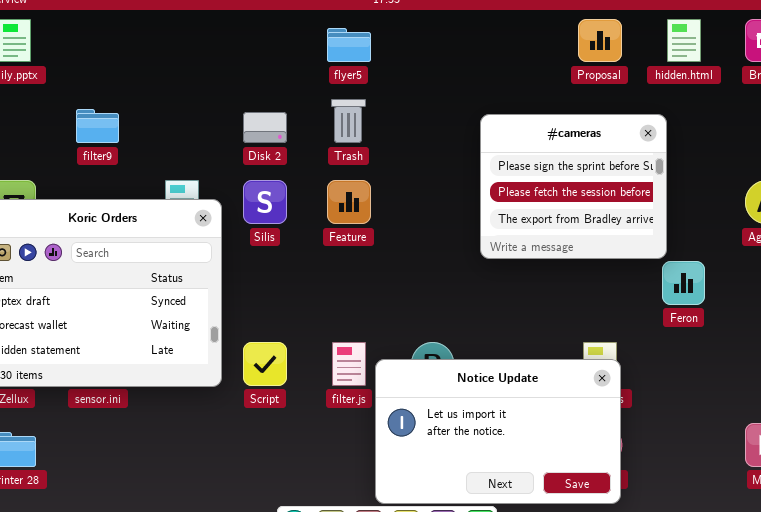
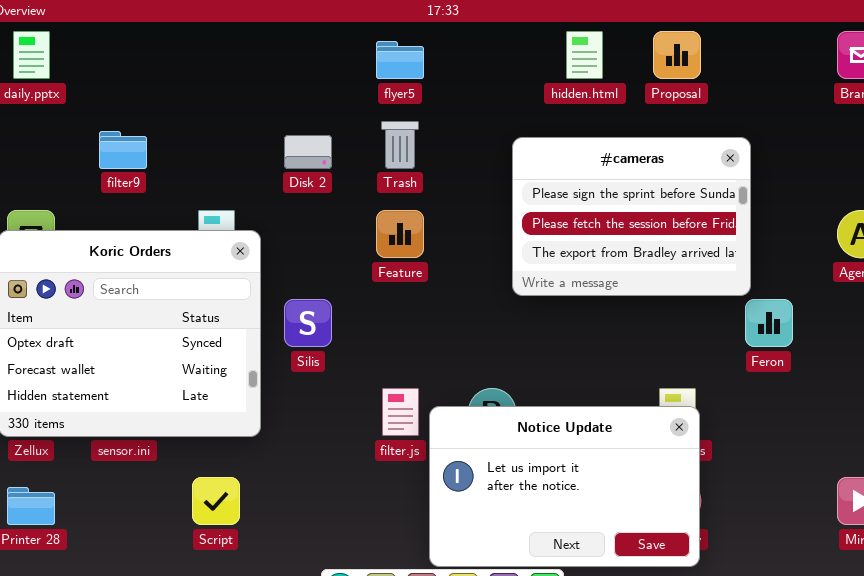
hidden.html: [667,19,701,62] -> [566,31,603,79], moved
#cameras: [480,114,667,259] -> [512,137,751,296], resized
Silis: [243,180,287,224] -> [284,299,332,347], moved
Script: [243,342,287,386] -> [192,477,240,525], moved

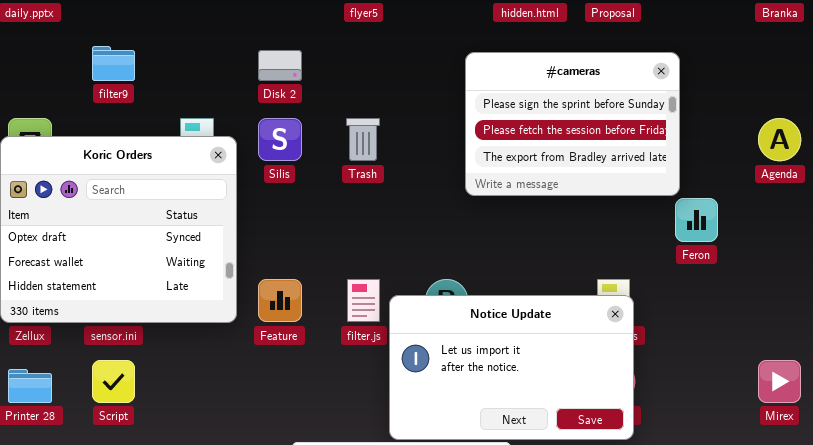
Trash: [381,121,419,169] -> [346,118,380,161], moved
Feature: [376,210,424,258] -> [258,279,302,322], moved
Silis: [284,299,332,347] -> [258,118,302,161], moved
Script: [192,477,240,525] -> [92,360,135,403], moved

